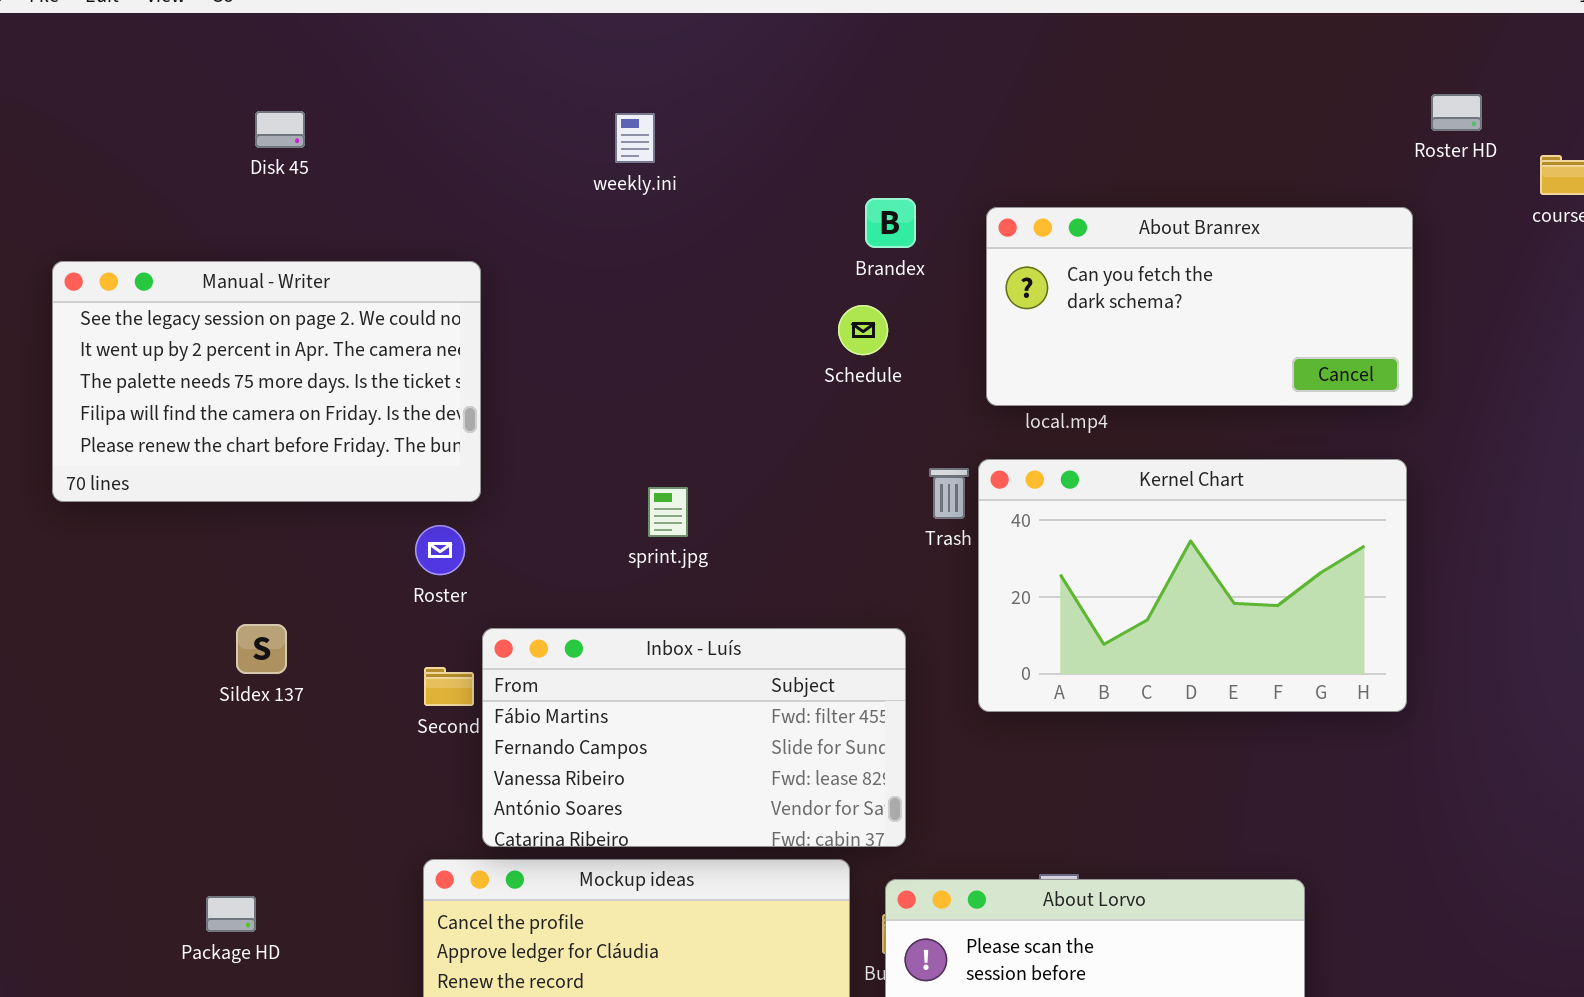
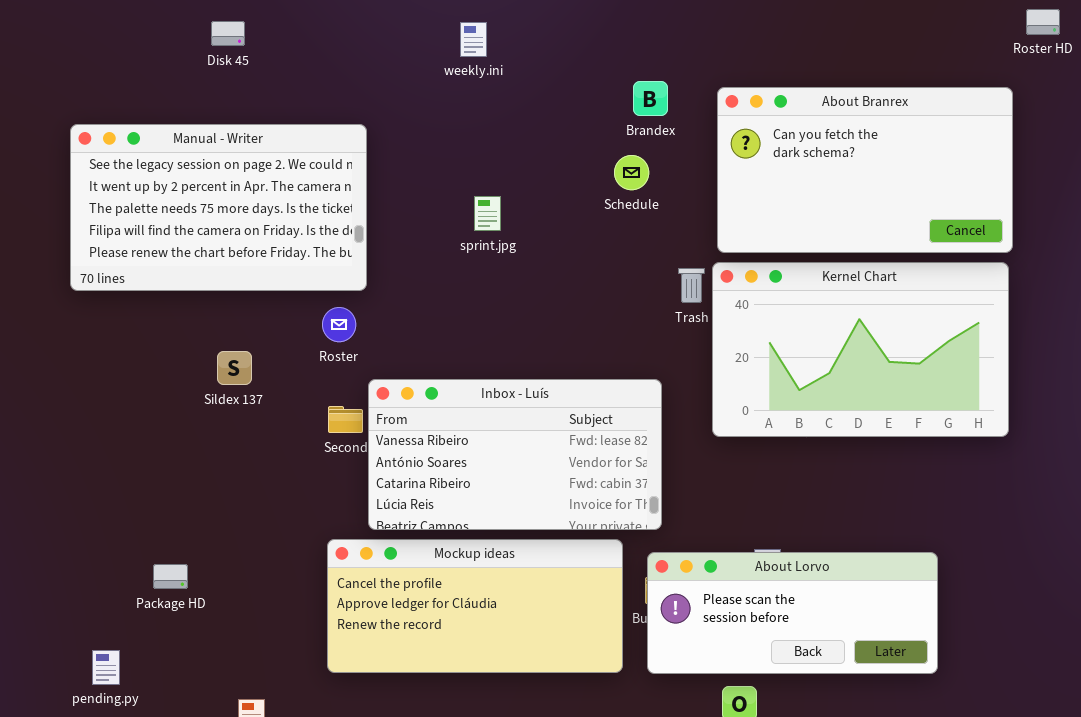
About Branrex: [986,207,1413,406] -> [717,87,1013,253], resized
sprint.jpg: [648,487,688,537] -> [474,196,501,231], moved
Sildex 137: [236,624,287,674] -> [217,351,252,385], moved
Inbox - Luís: [482,628,906,847] -> [368,379,662,530], scrolled down 2 rows
Package HD: [206,896,256,932] -> [153,564,188,589], moved

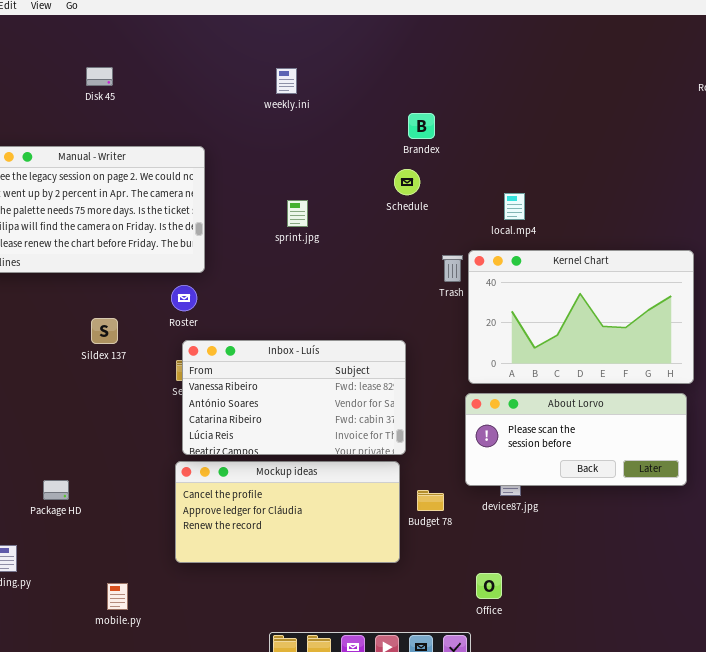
About Branrex: [717,87,1013,253] -> none, closed
Inbox - Luís: [368,379,662,530] -> [182,340,406,455], moved
About Lorvo: [647,552,938,674] -> [465,393,687,486], moved

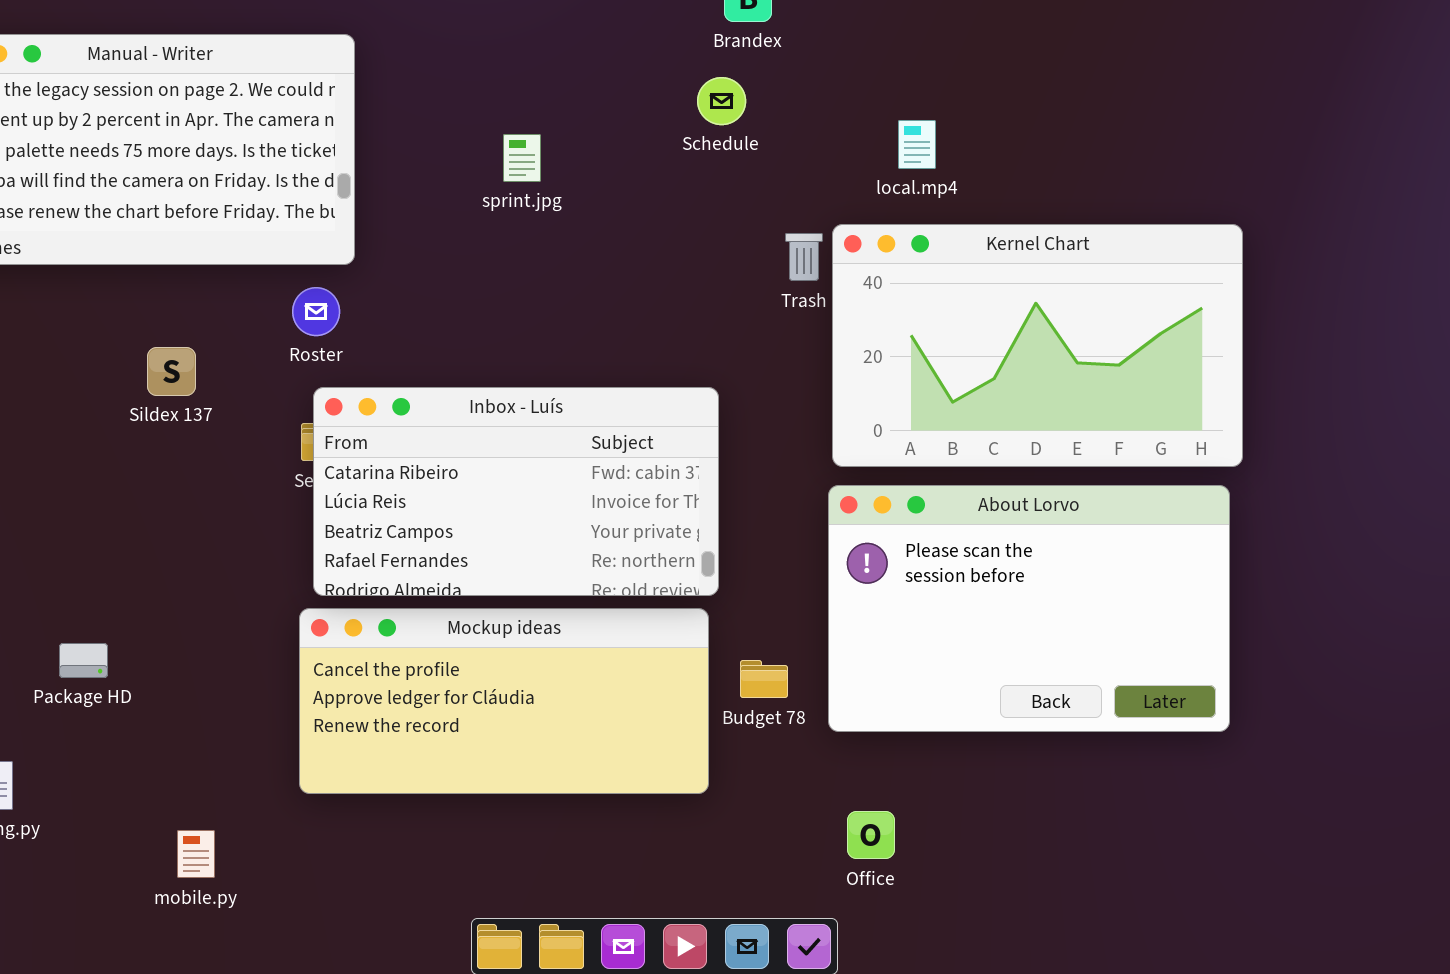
Inbox - Luís: [182,340,406,455] -> [313,387,719,596], scrolled down 2 rows
About Lorvo: [465,393,687,486] -> [828,485,1230,732], resized

